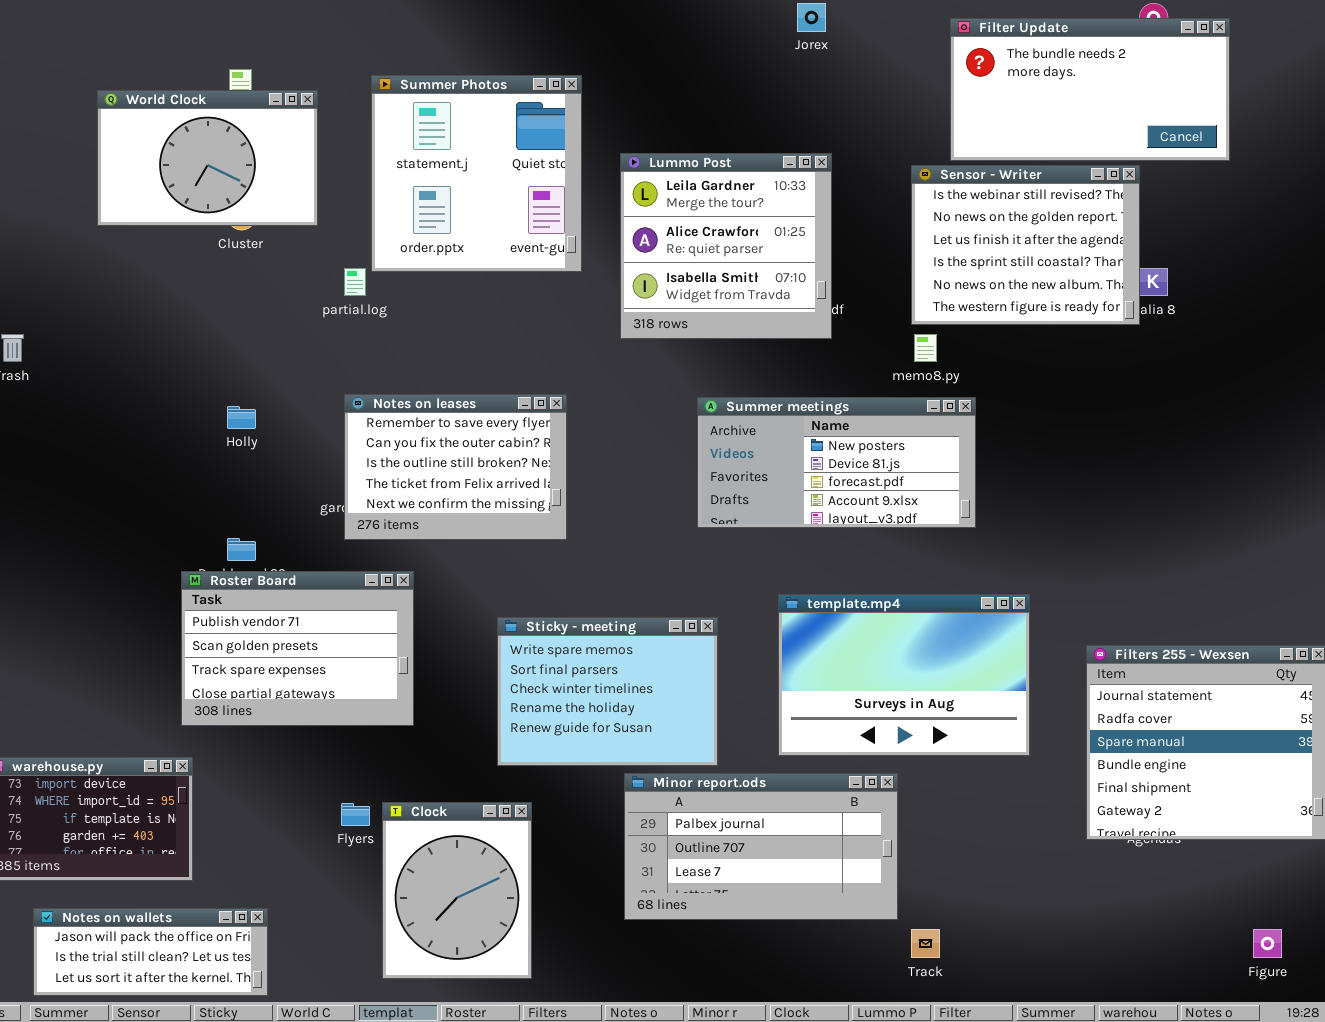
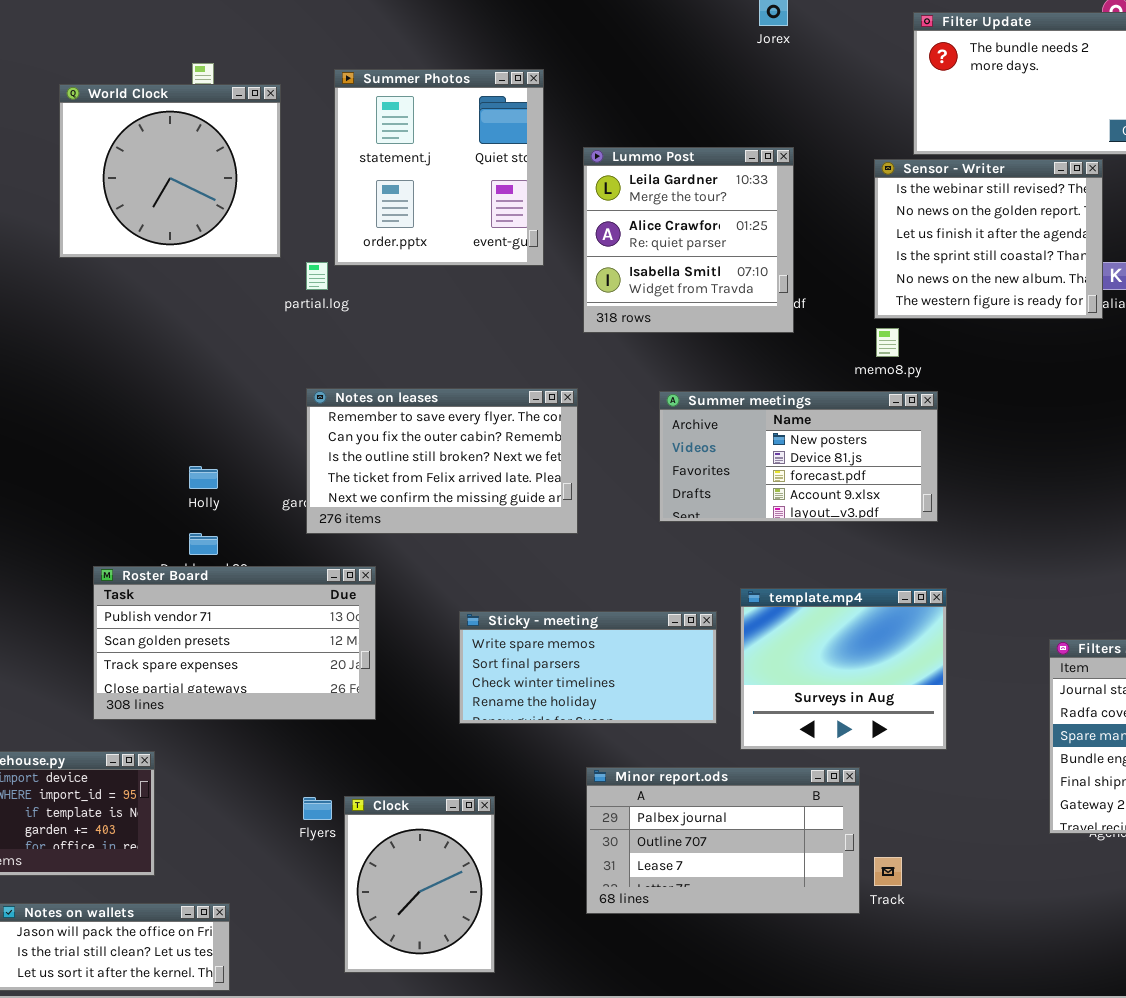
World Clock: [97,90,318,226] -> [59,84,281,258], resized
Notes on leases: [344,394,567,540] -> [306,388,578,534], resized
Holly: [227,406,256,429] -> [189,466,218,489], moved
Roster Board: [181,571,414,726] -> [93,566,376,720], resized
template.mp4: [778,594,1030,756] -> [740,588,947,750], resized
Sticky - meeting: [497,617,718,766] -> [459,611,717,724], resized
Track: [911,929,940,958] -> [874,857,902,886], moved

